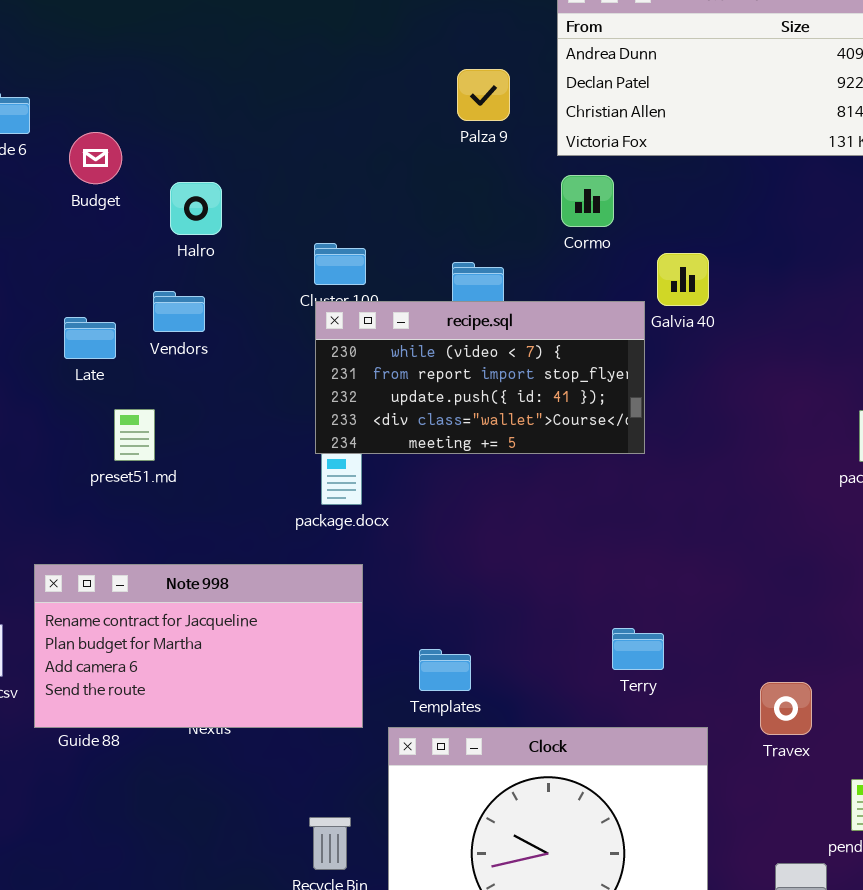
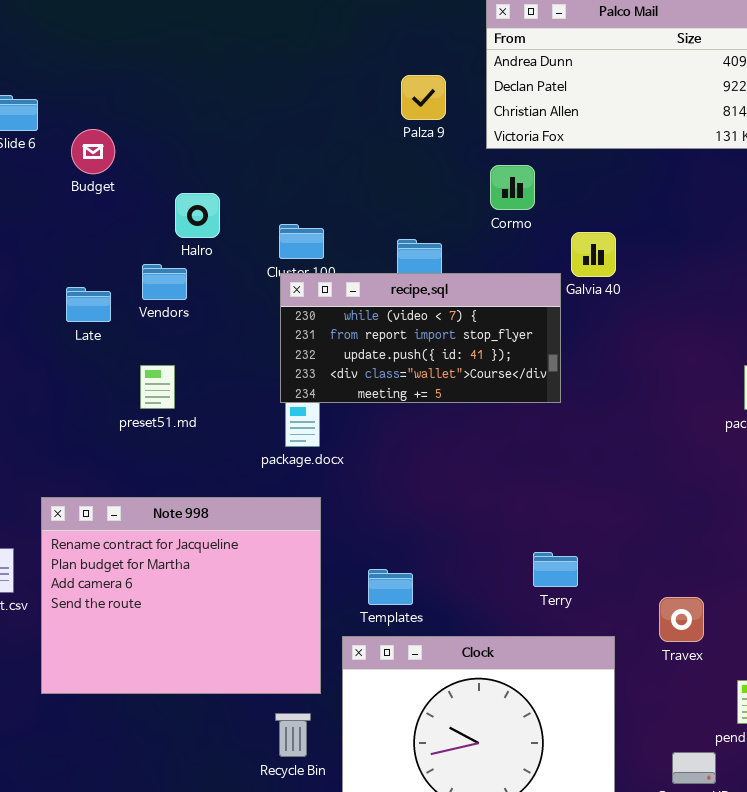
Halro: [170,182,222,235] -> [175,193,220,238], moved
preset51.md: [114,409,155,461] -> [140,365,175,409], moved
Note 998: [34,564,363,728] -> [41,497,321,694], resized

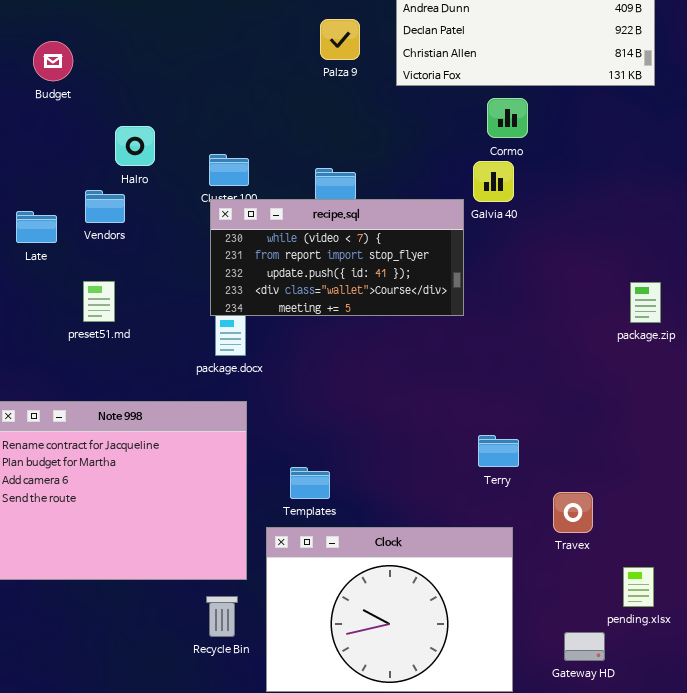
Budget: [71,129,115,174] -> [33,41,73,81], moved
Cormo: [490,165,535,210] -> [487,98,528,138], moved
Terry: [533,552,578,587] -> [478,435,519,467], moved

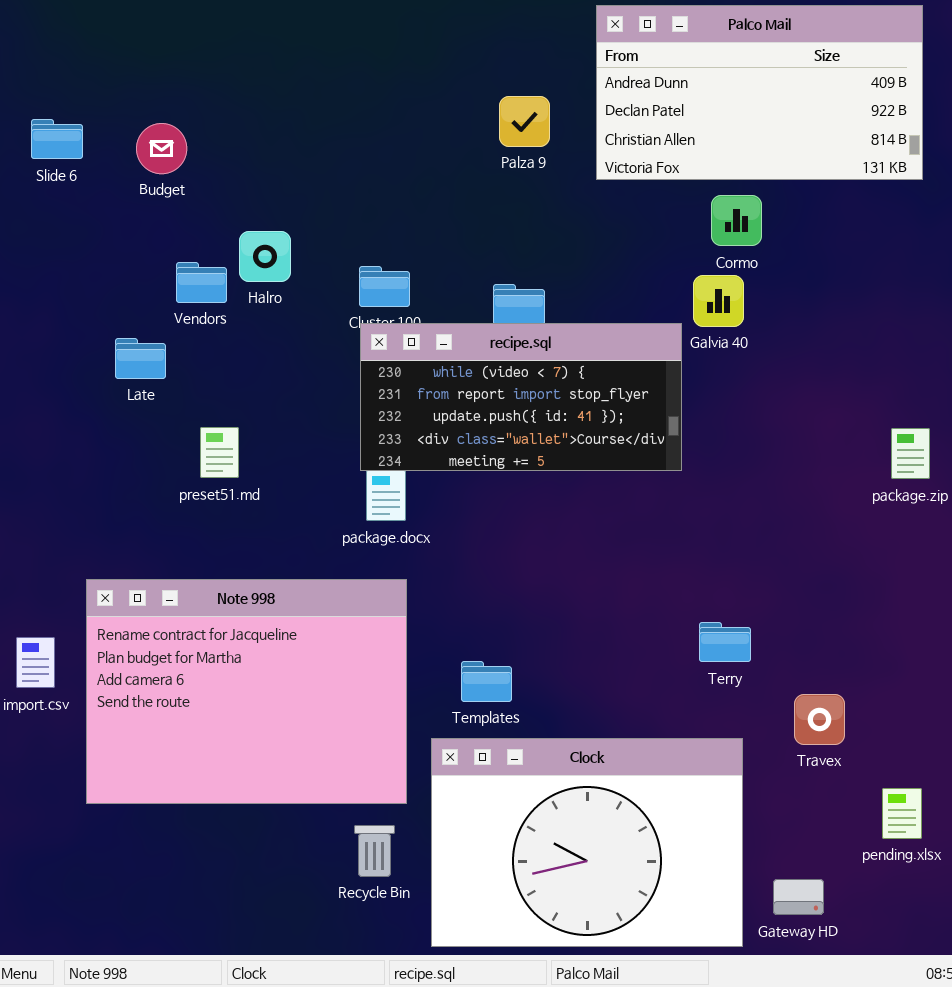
Vendors: [85,190,125,223] -> [176,262,227,303], moved
Gateway HD: [564,632,605,661] -> [773,879,824,915], moved

